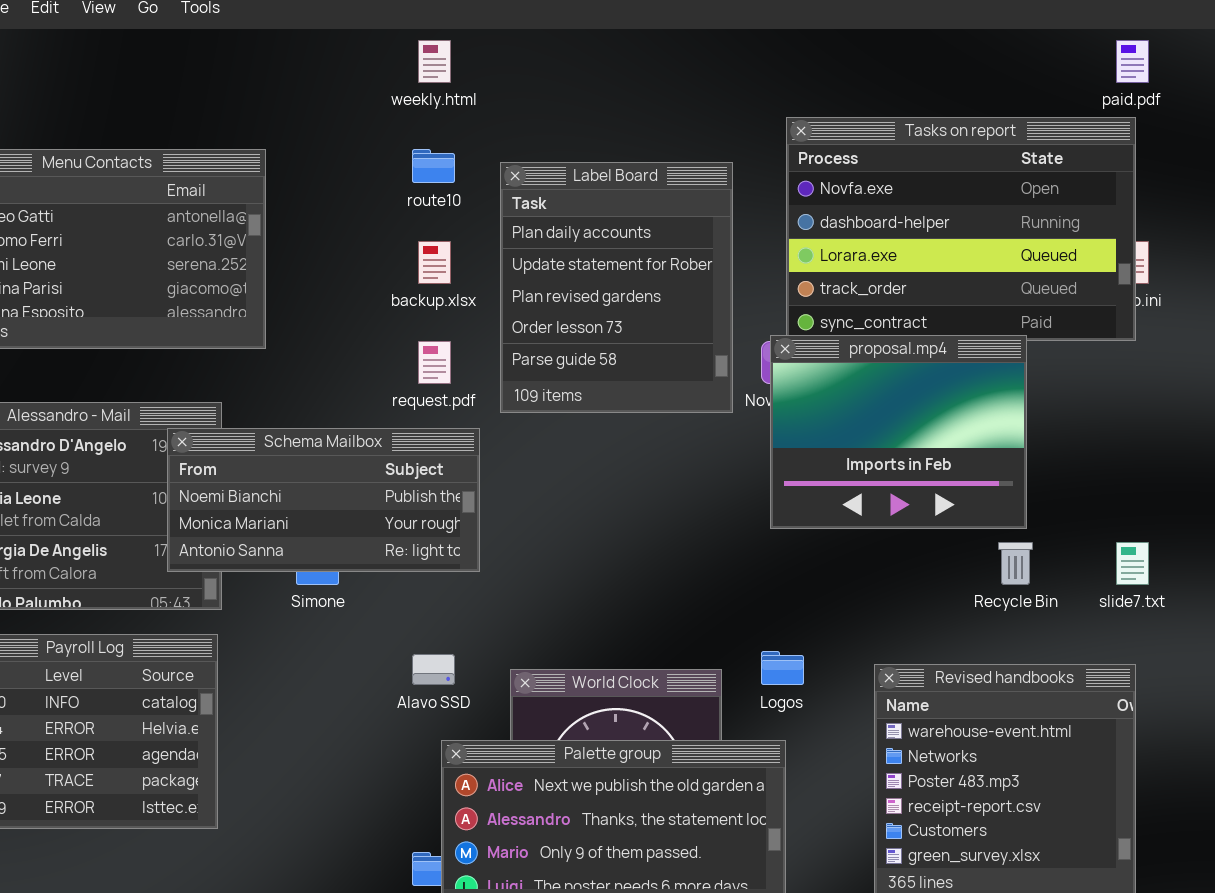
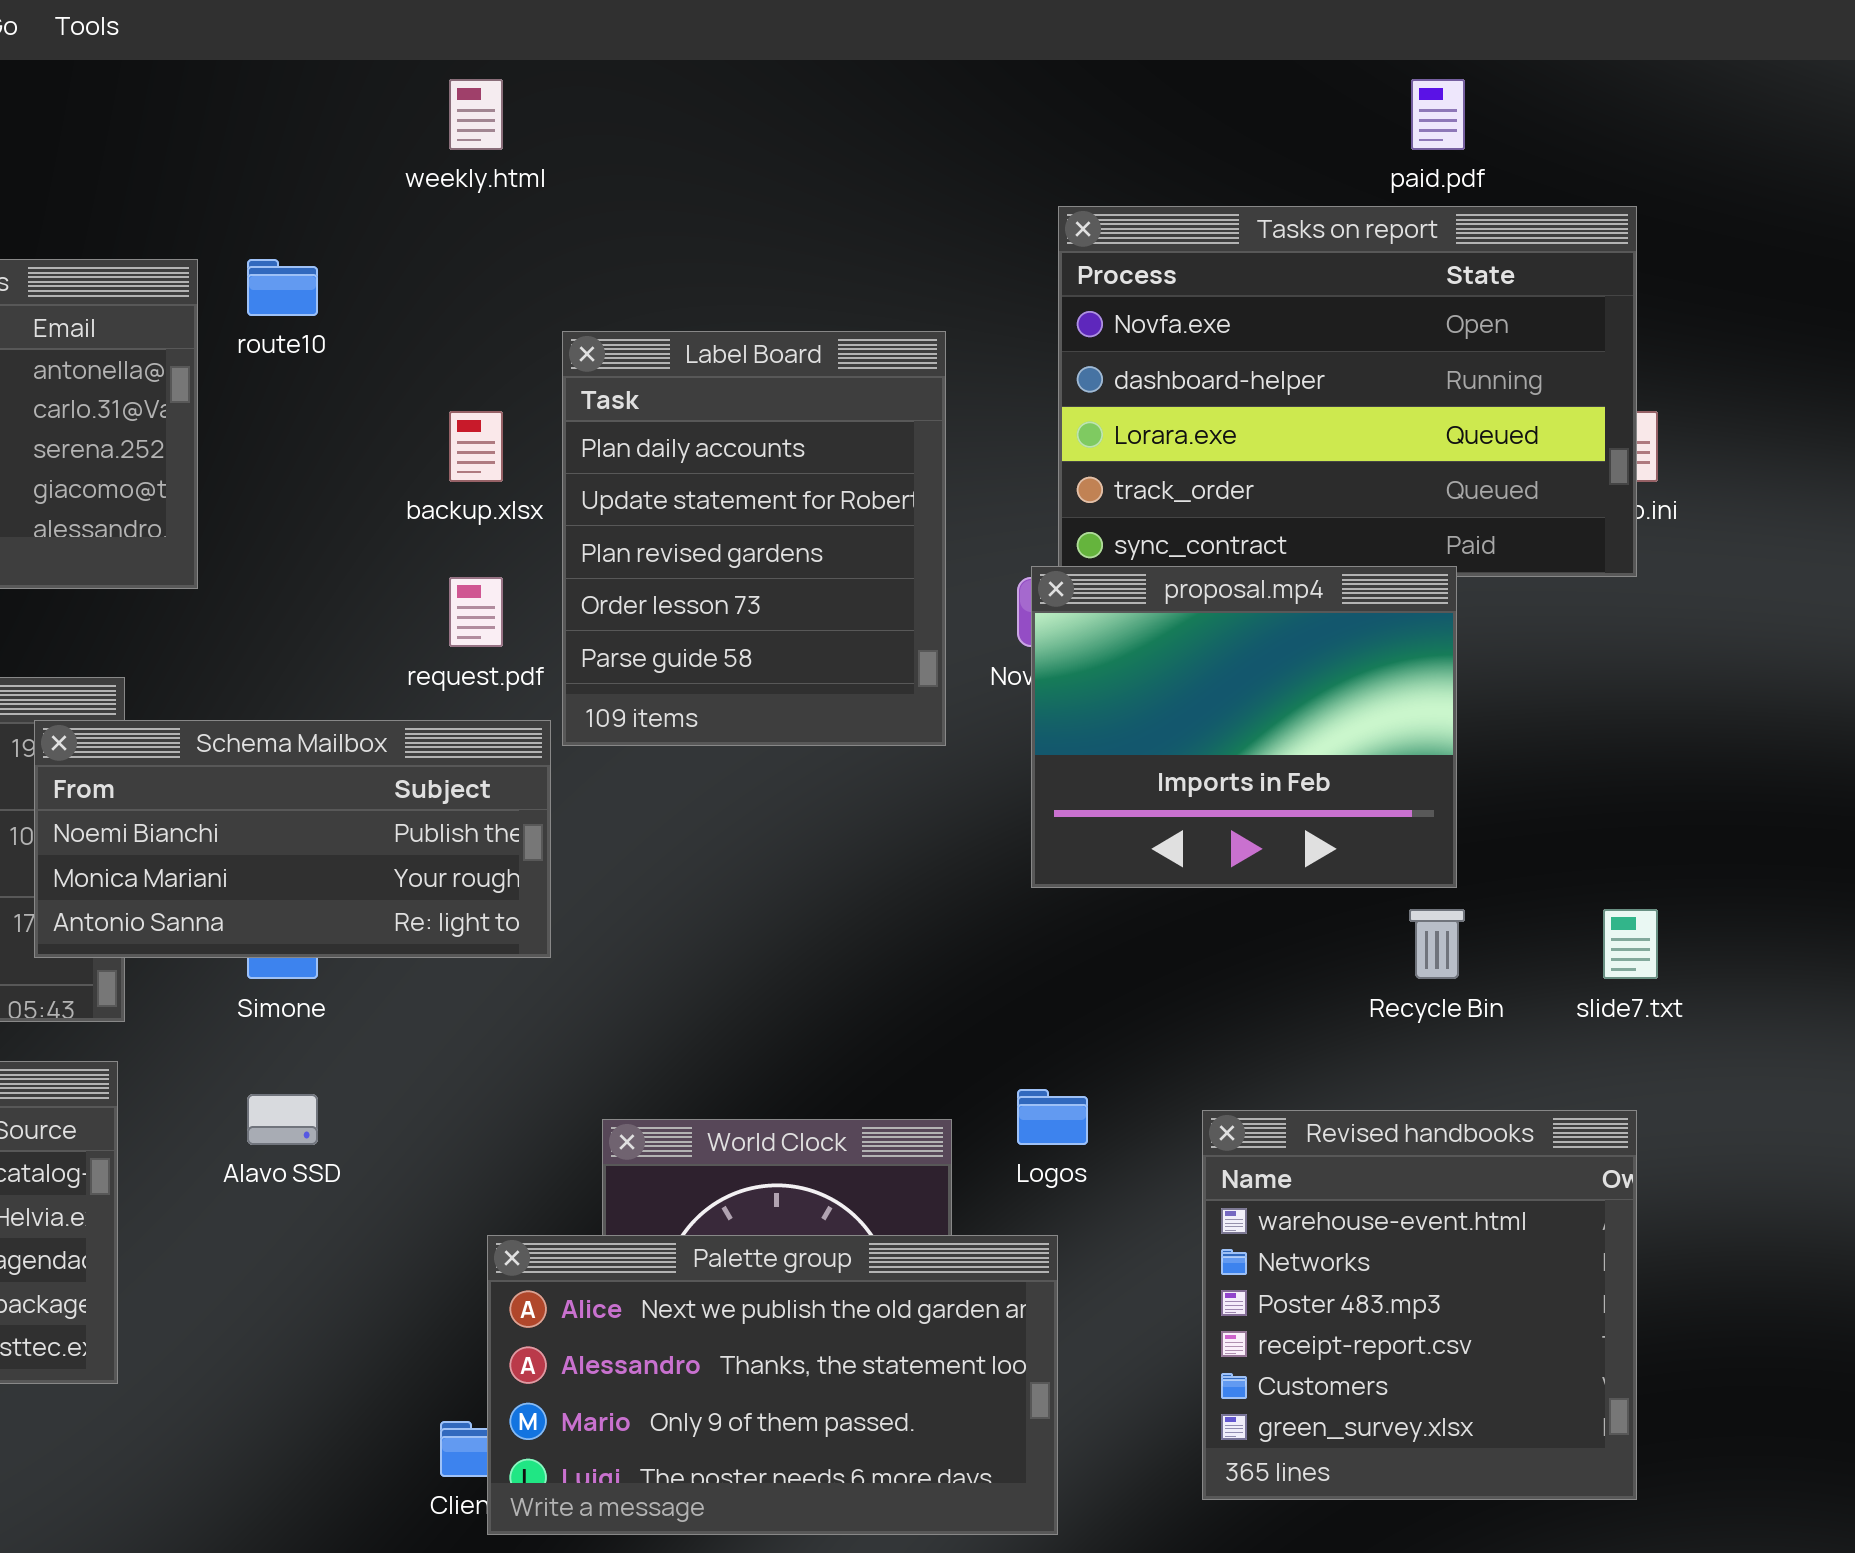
paid.pdf: [1116,40,1149,83] -> [1411,79,1465,150], moved
route10: [412,149,455,183] -> [247,259,318,316], moved
Label Board: [500,162,733,413] -> [562,331,946,746], moved
Alavo SSD: [412,654,455,685] -> [247,1094,318,1145], moved

